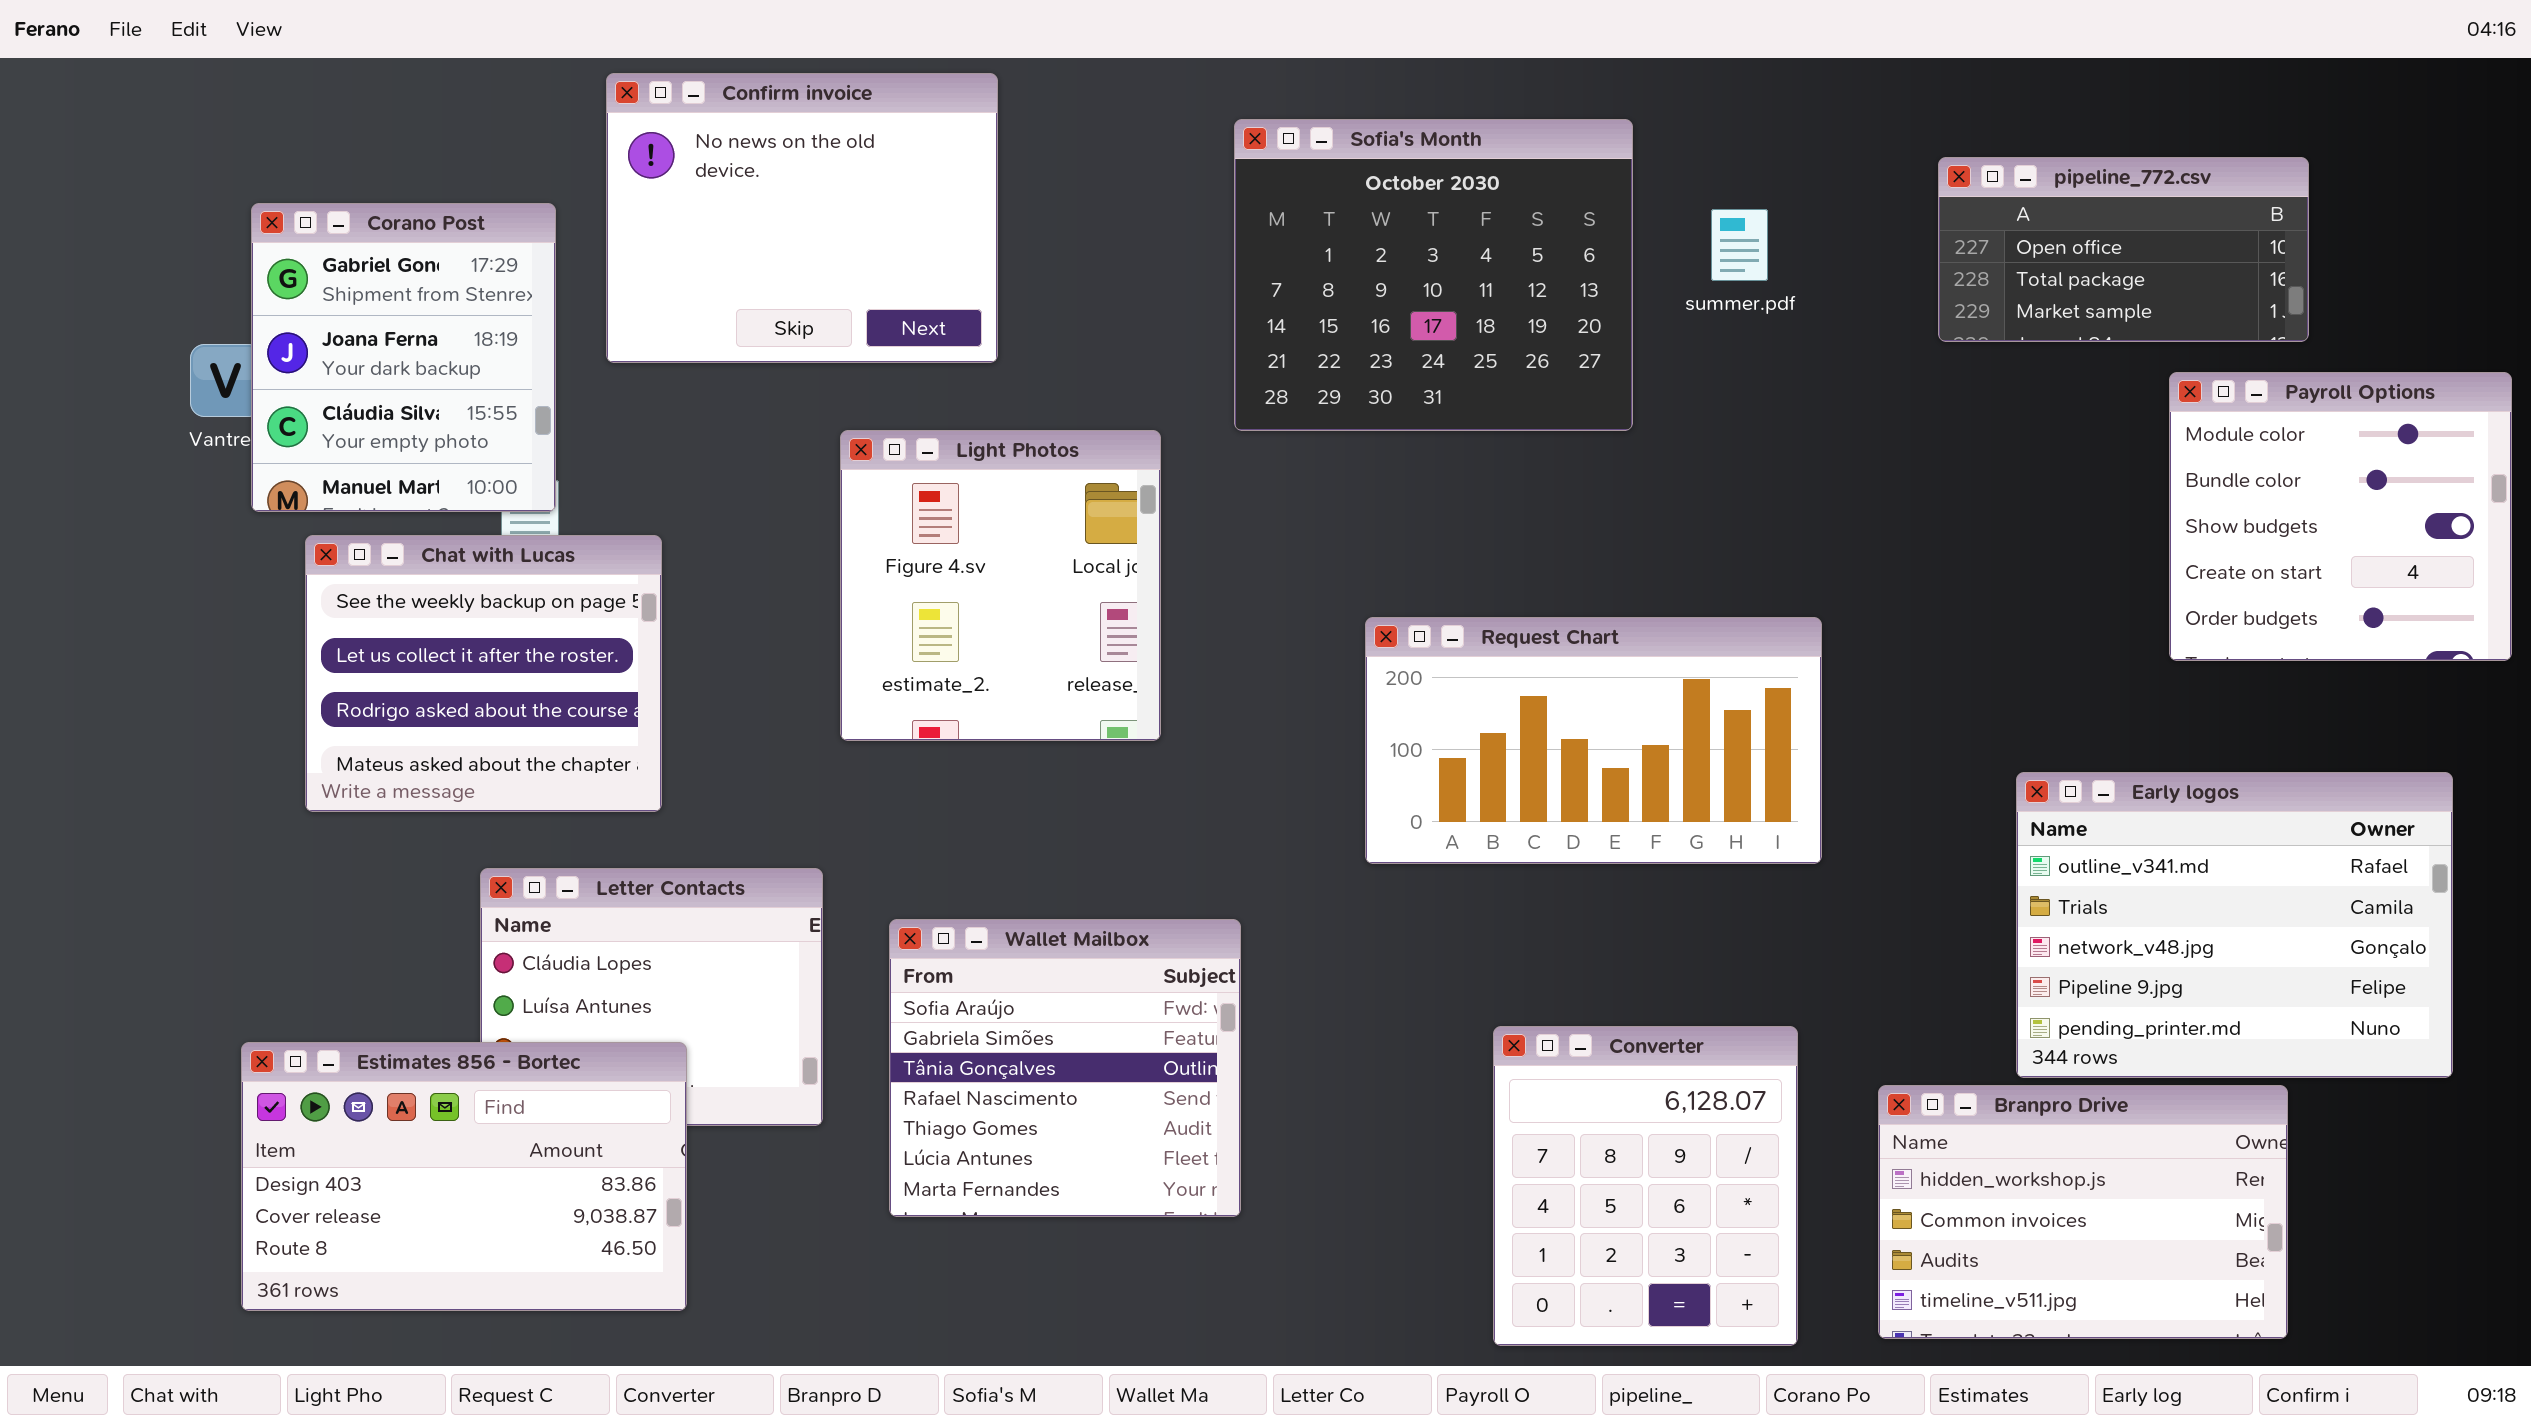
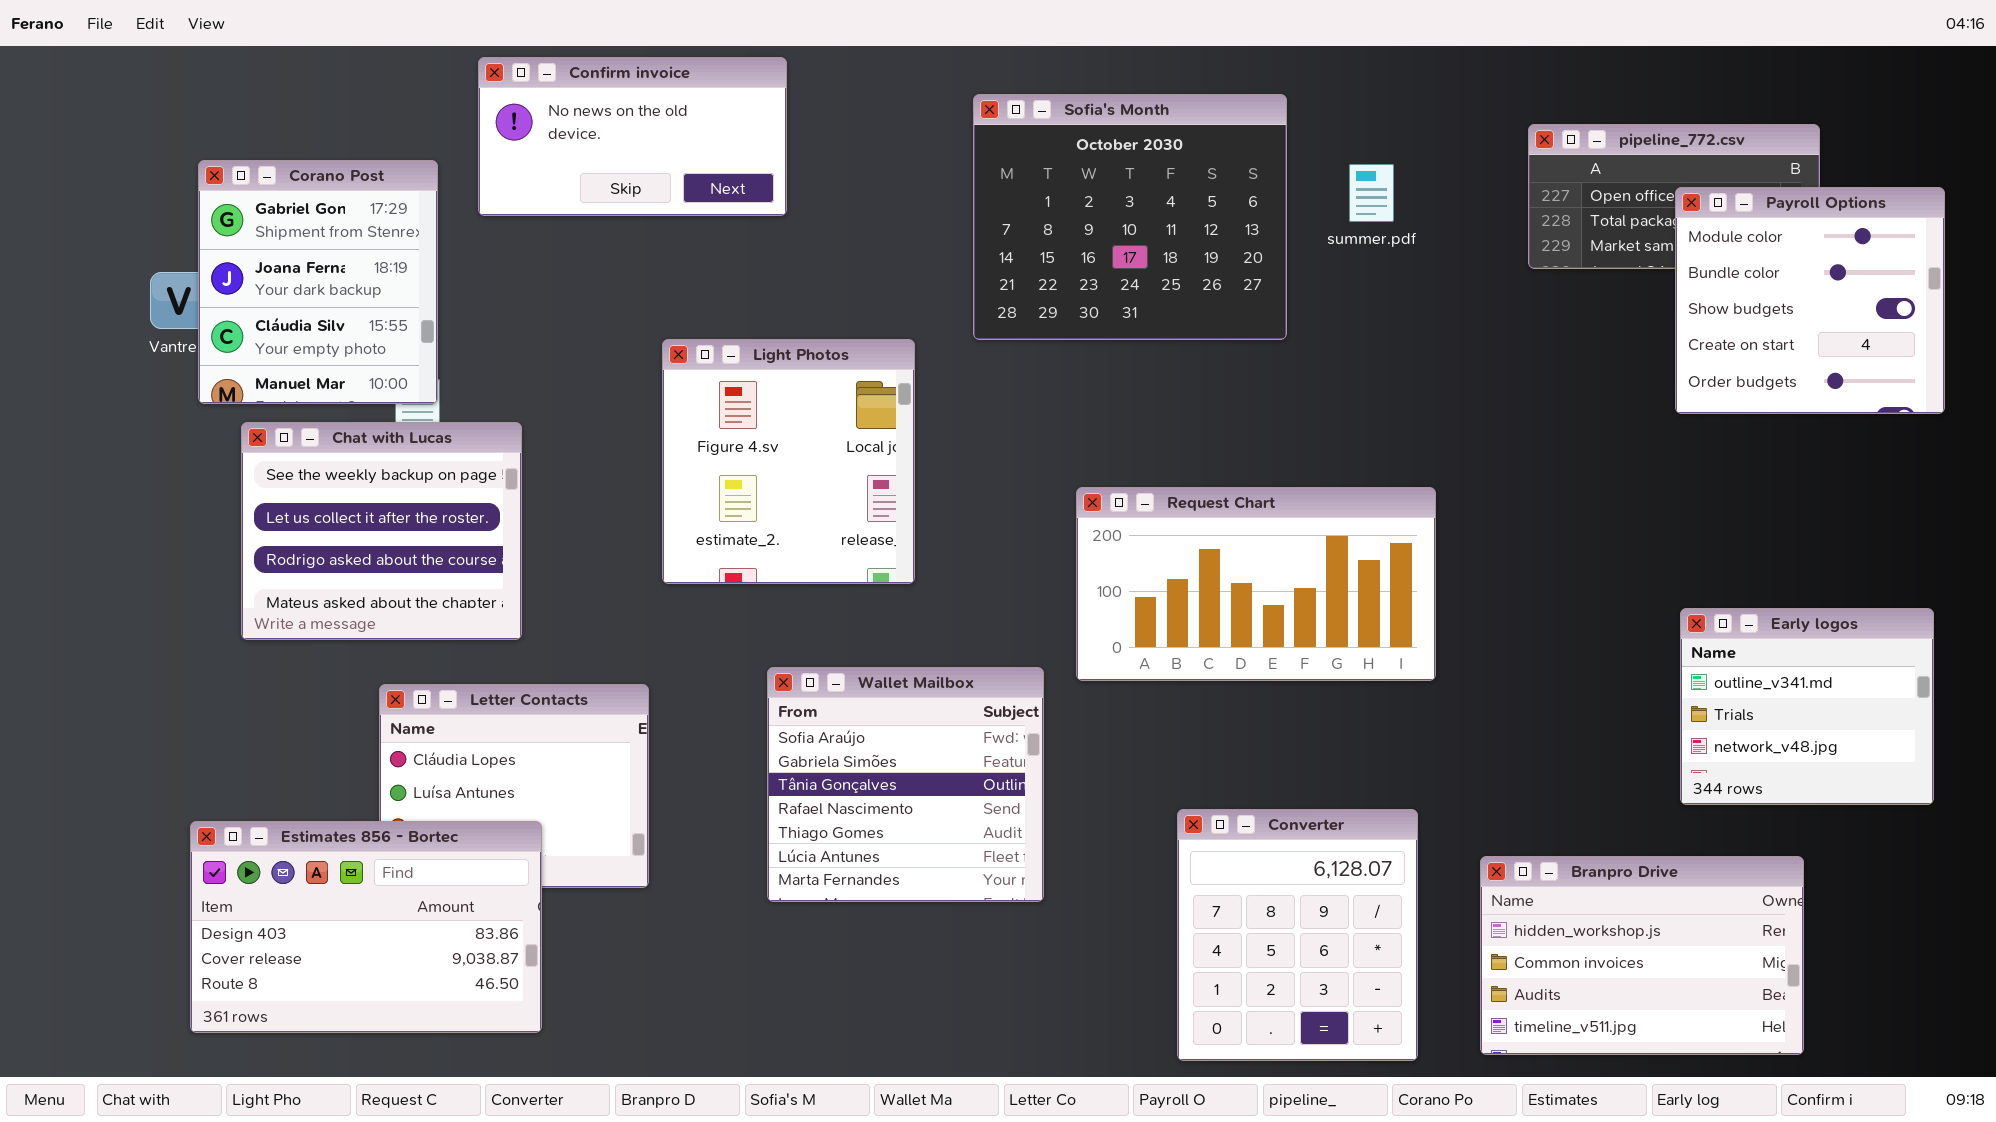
Confirm invoice: [606,73,998,363] -> [478,57,787,216], resized
Payroll Options: [2169,372,2512,661] -> [1675,187,1945,414], moved
Early logos: [2016,772,2453,1078] -> [1680,608,1934,805], resized
Wallet Mailbox: [889,919,1241,1217] -> [767,667,1044,902], moved

